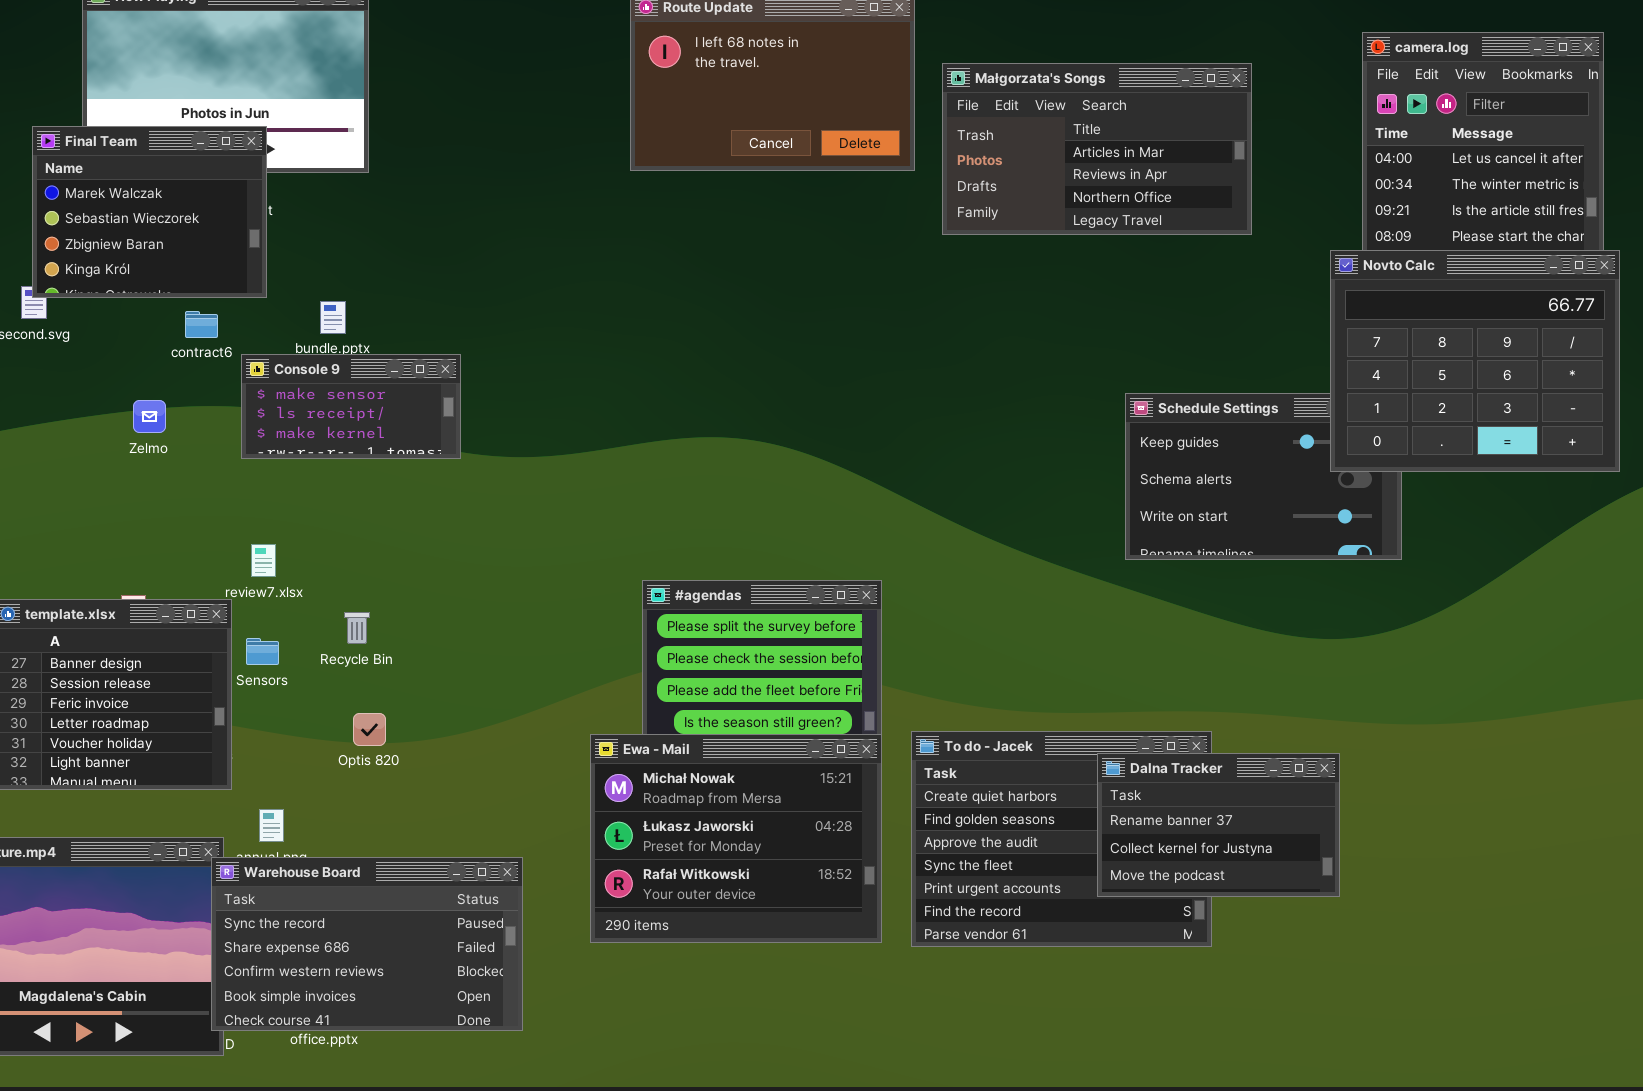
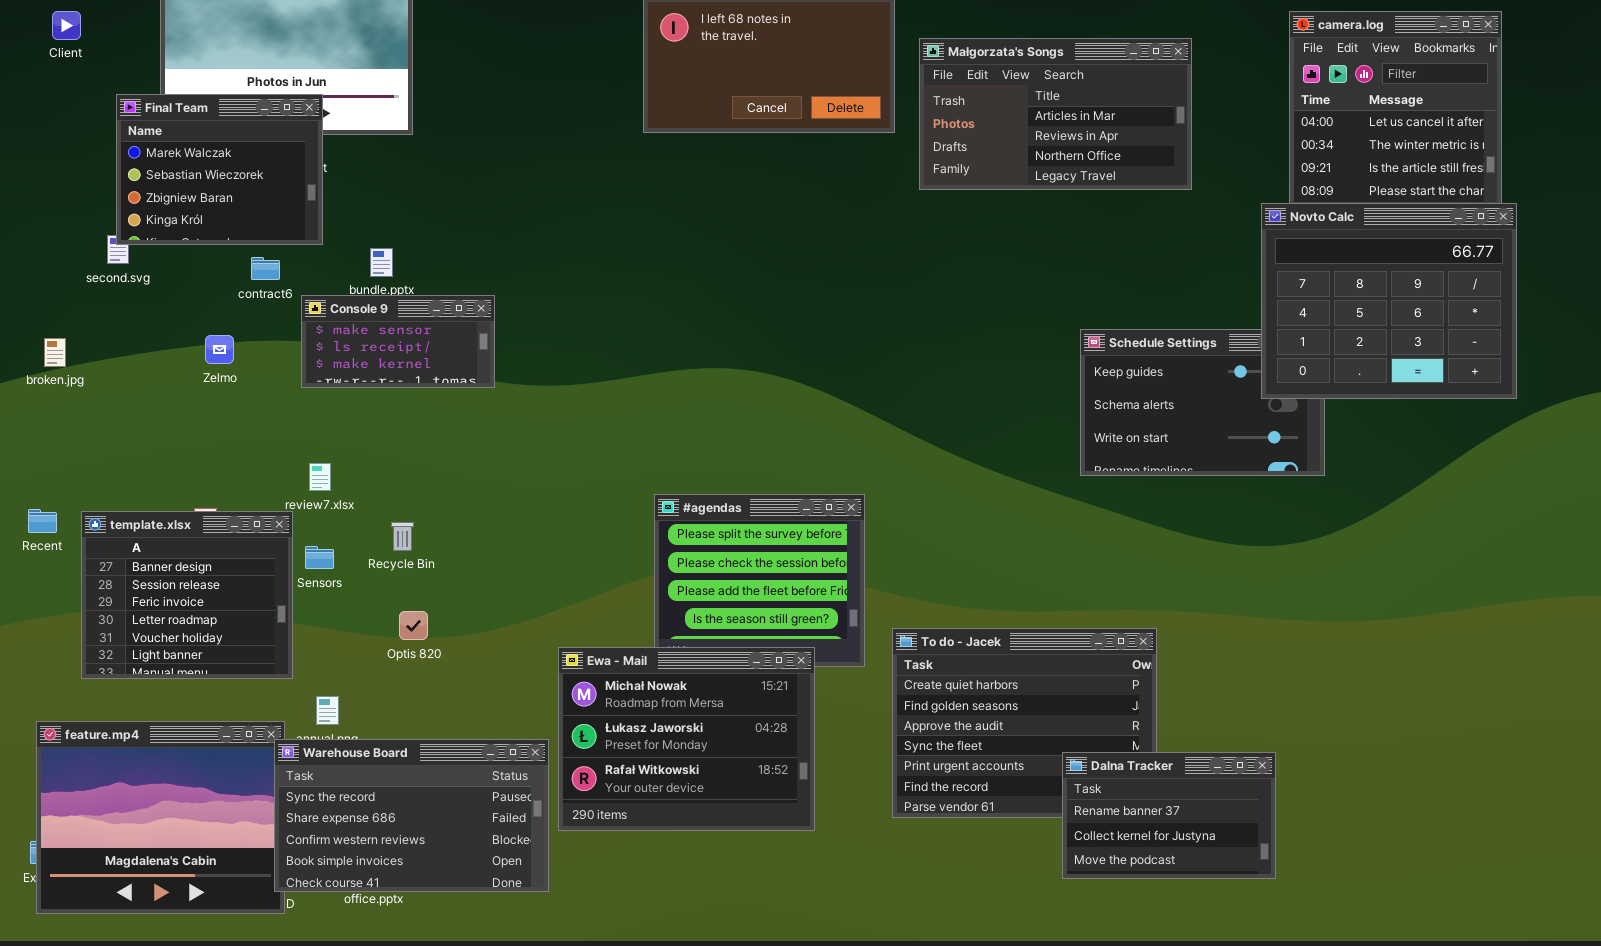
Ewa - Mail: [590,734,882,943] -> [558,647,815,831], moved
Dalna Tracker: [1097,753,1340,897] -> [1062,752,1276,879], moved

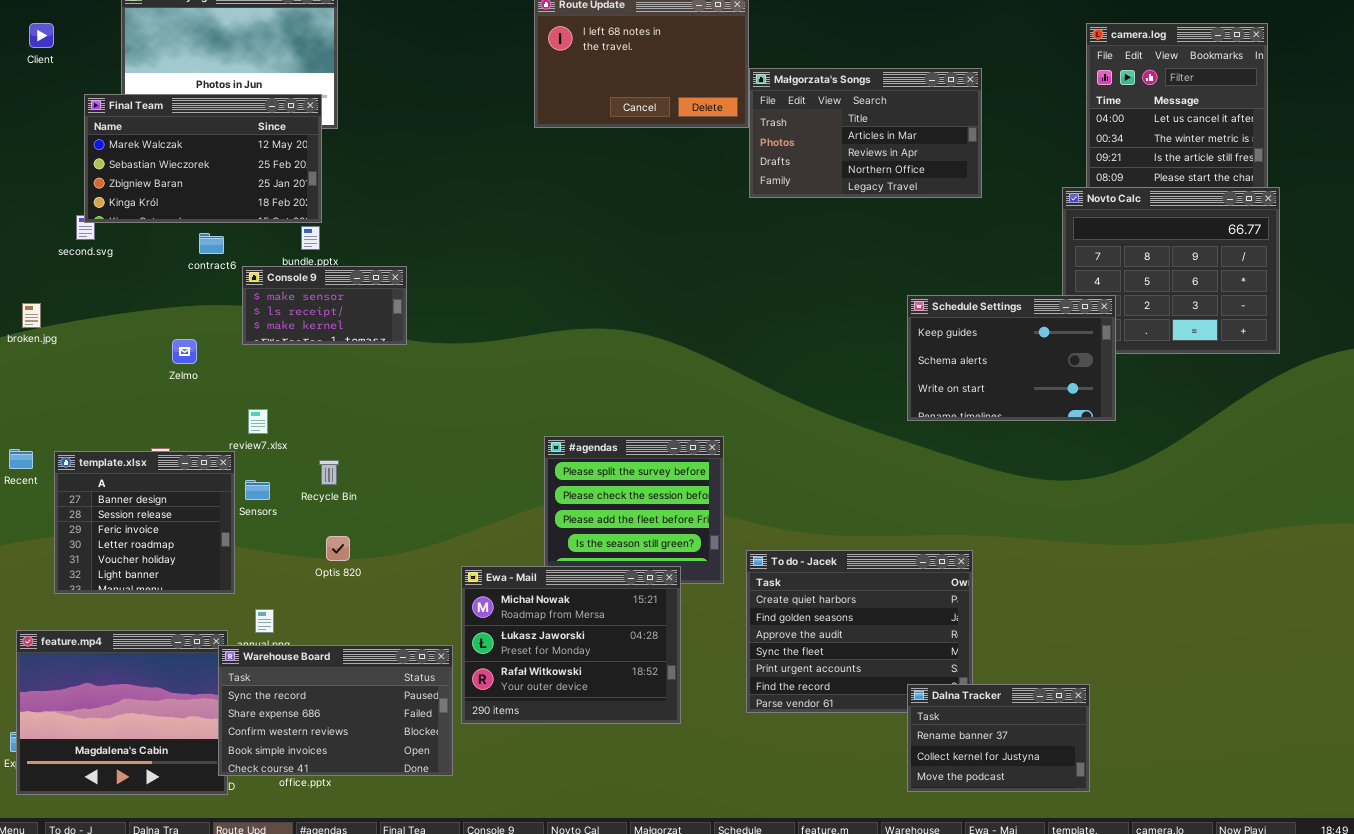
Małgorzata's Songs: [919,38,1192,190] -> [749,68,982,198], moved
Final Team: [116,94,323,245] -> [84,94,322,223], resized
Schedule Settings: [1080,329,1325,476] -> [907,295,1116,421], raised
Zelmo: [205,335,234,364] -> [172,339,197,364], moved
Dalna Tracker: [1062,752,1276,879] -> [907,684,1090,792], moved

